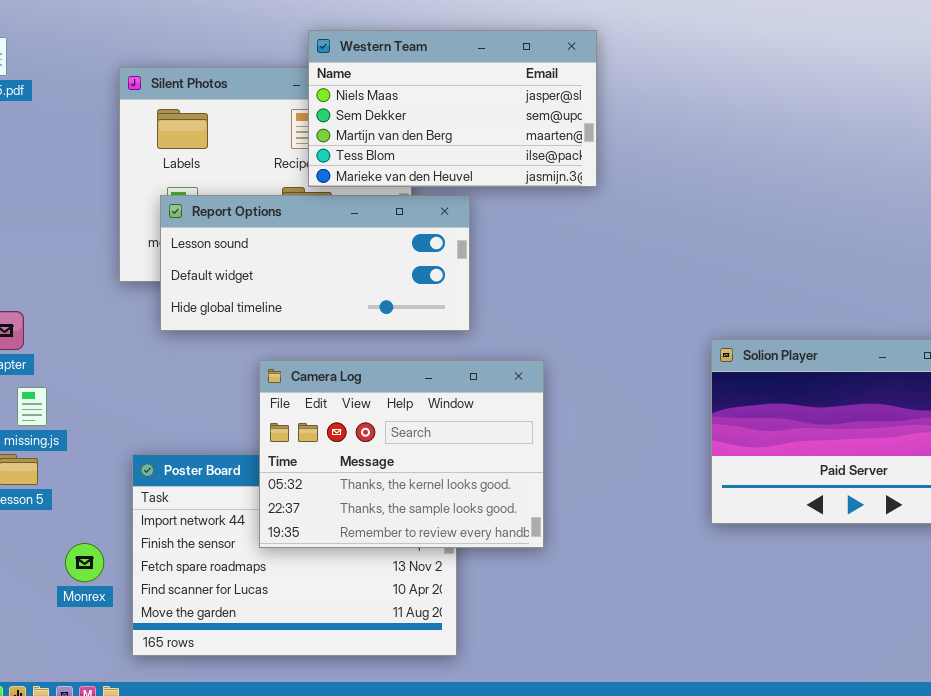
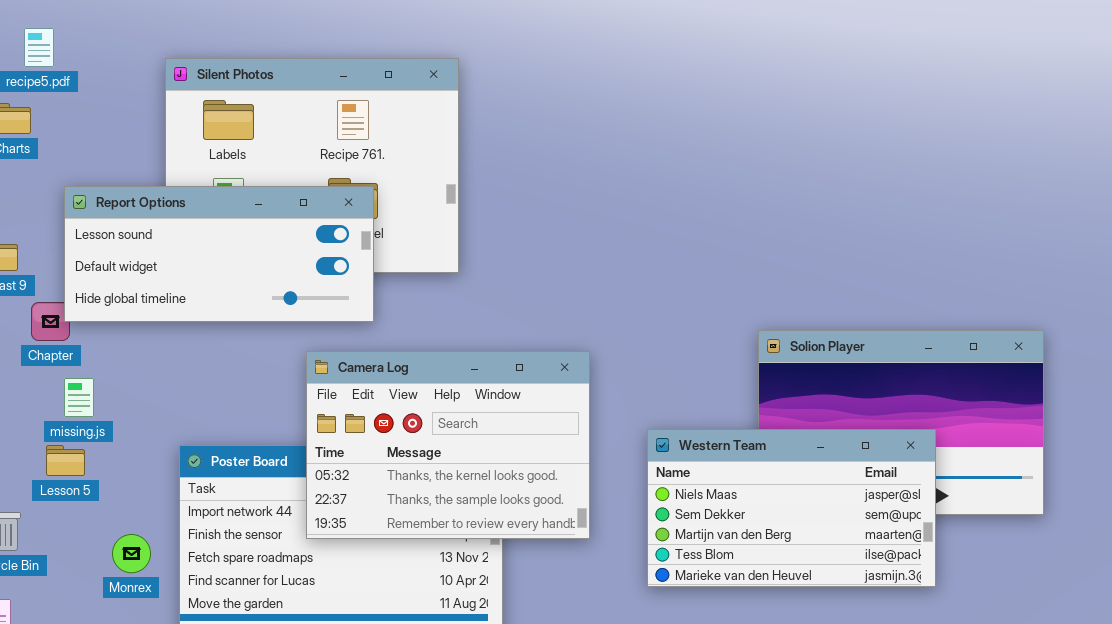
Western Team: [308,30,597,187] -> [647,429,936,587], moved
Report Options: [160,195,470,331] -> [64,186,374,322], moved

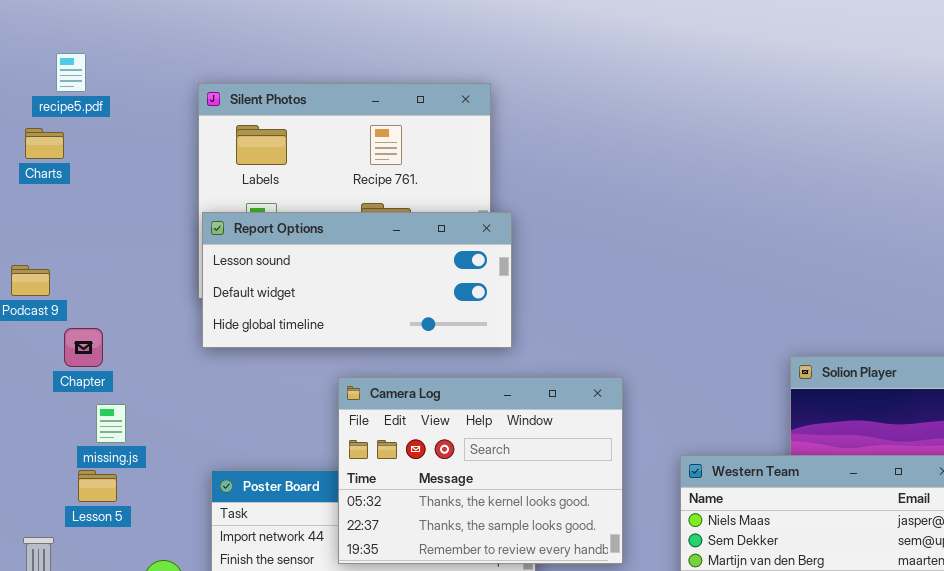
Report Options: [64,186,374,322] -> [202,212,512,348], moved

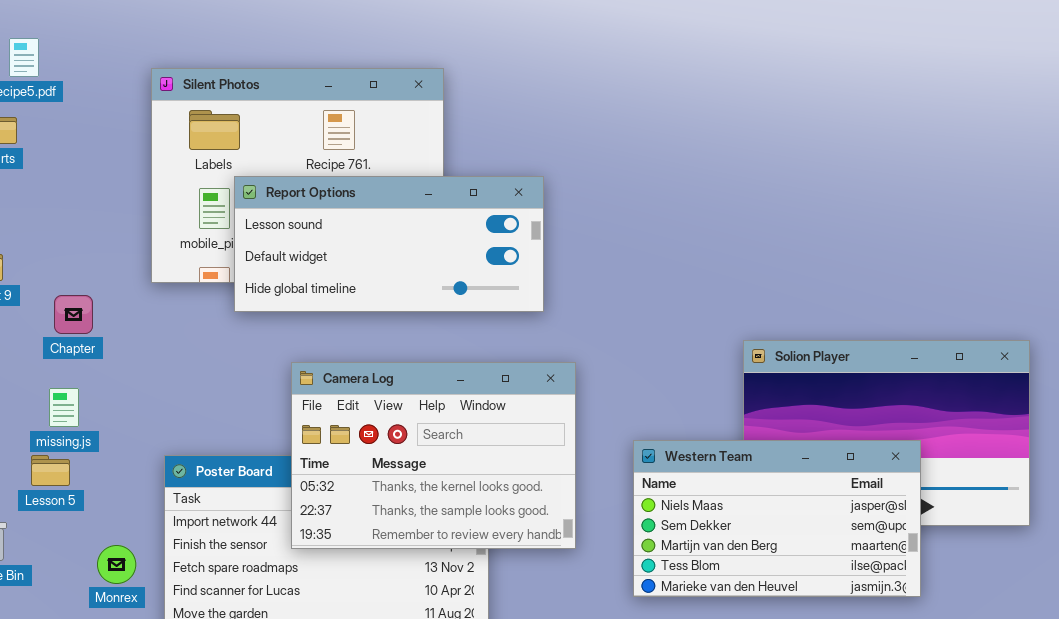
Report Options: [202,212,512,348] -> [234,176,544,312], moved
Chapter: [64,328,103,367] -> [54,295,93,334], moved

